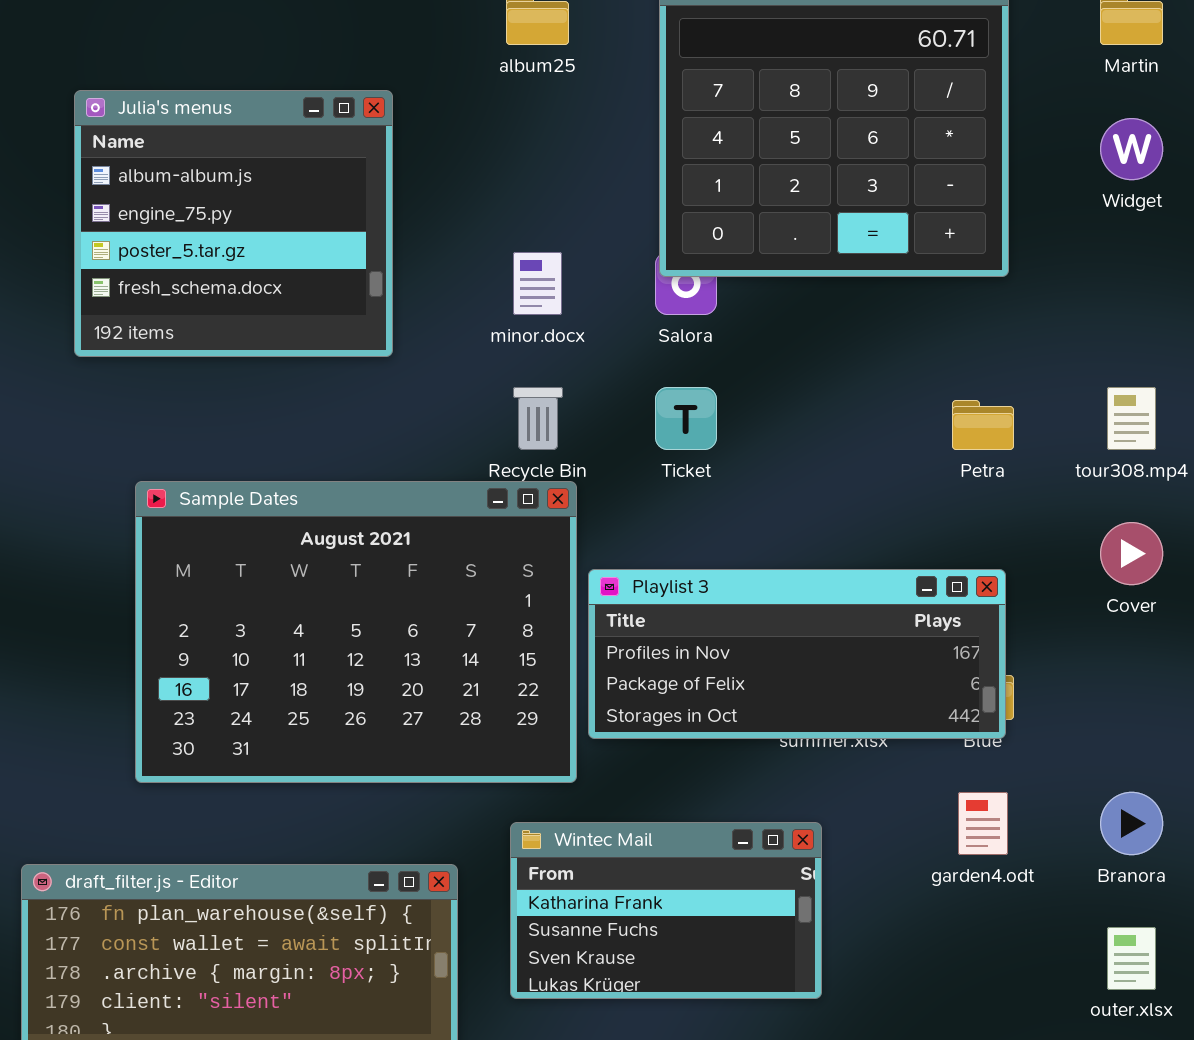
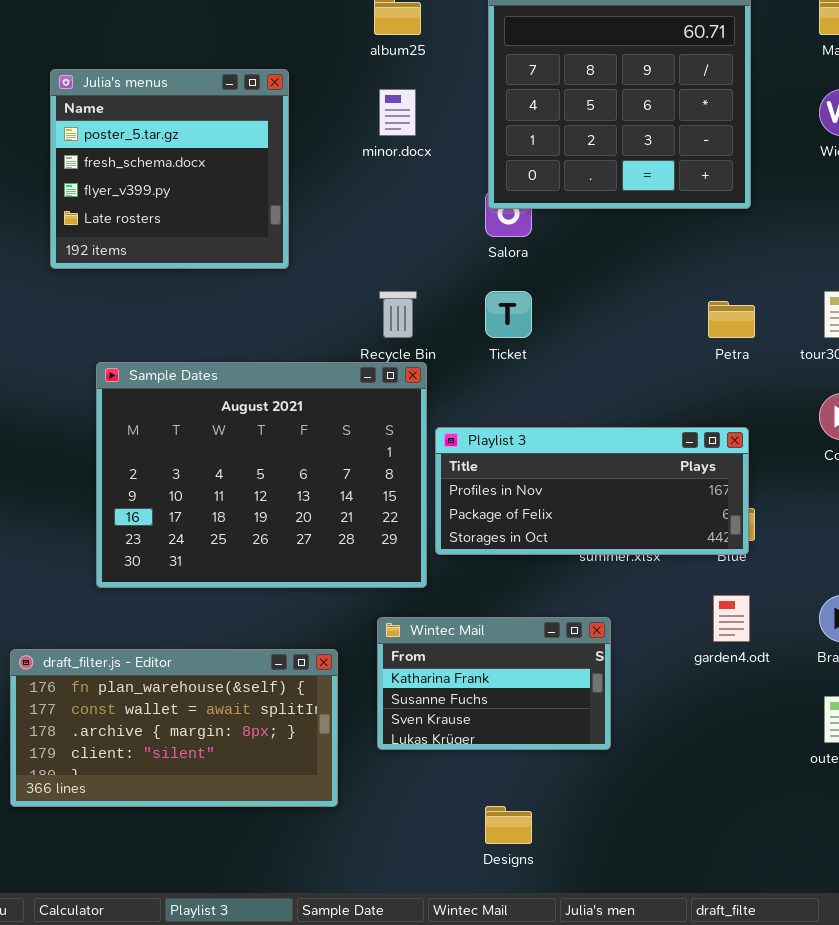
Julia's menus: [74,90,393,357] -> [50,69,289,269], scrolled down 2 rows
minor.docx: [513,252,562,315] -> [379,89,416,136], moved

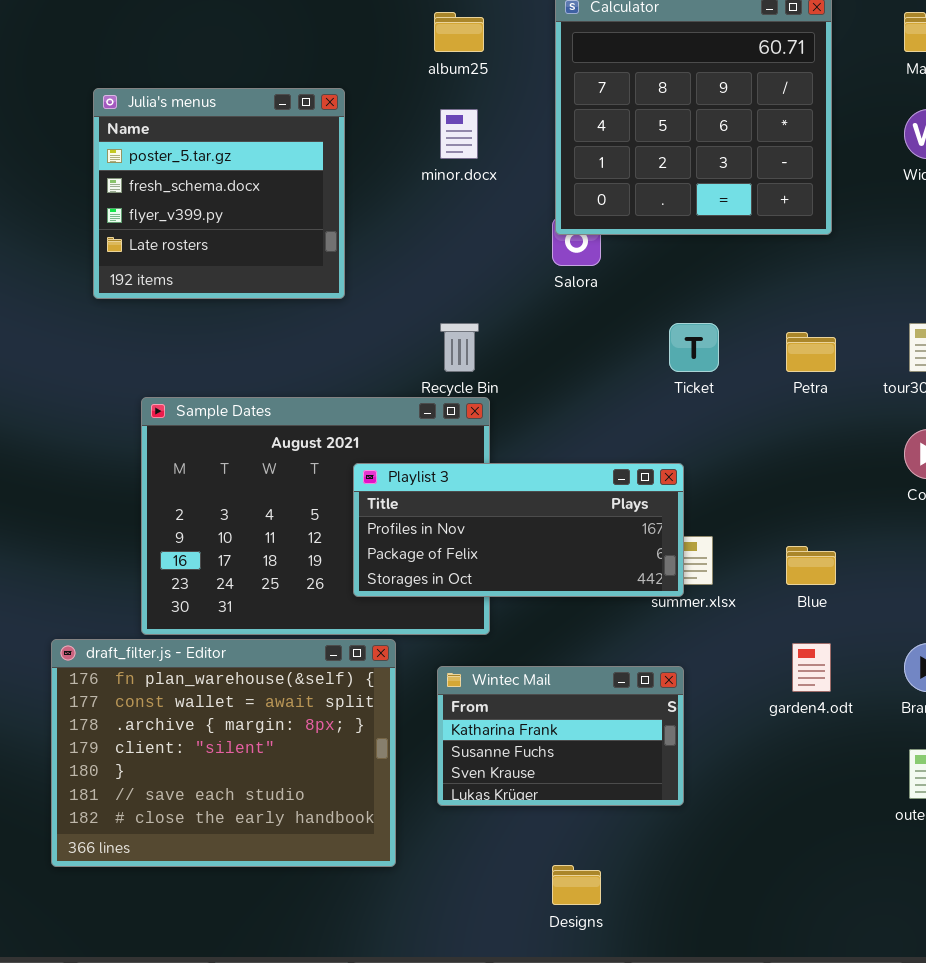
Ticket: [485,291,532,338] -> [669,323,719,372], moved
Playlist 3: [435,427,749,555] -> [353,463,684,597], moved
draft_filter.js - Editor: [10,649,338,807] -> [51,639,396,867], resized

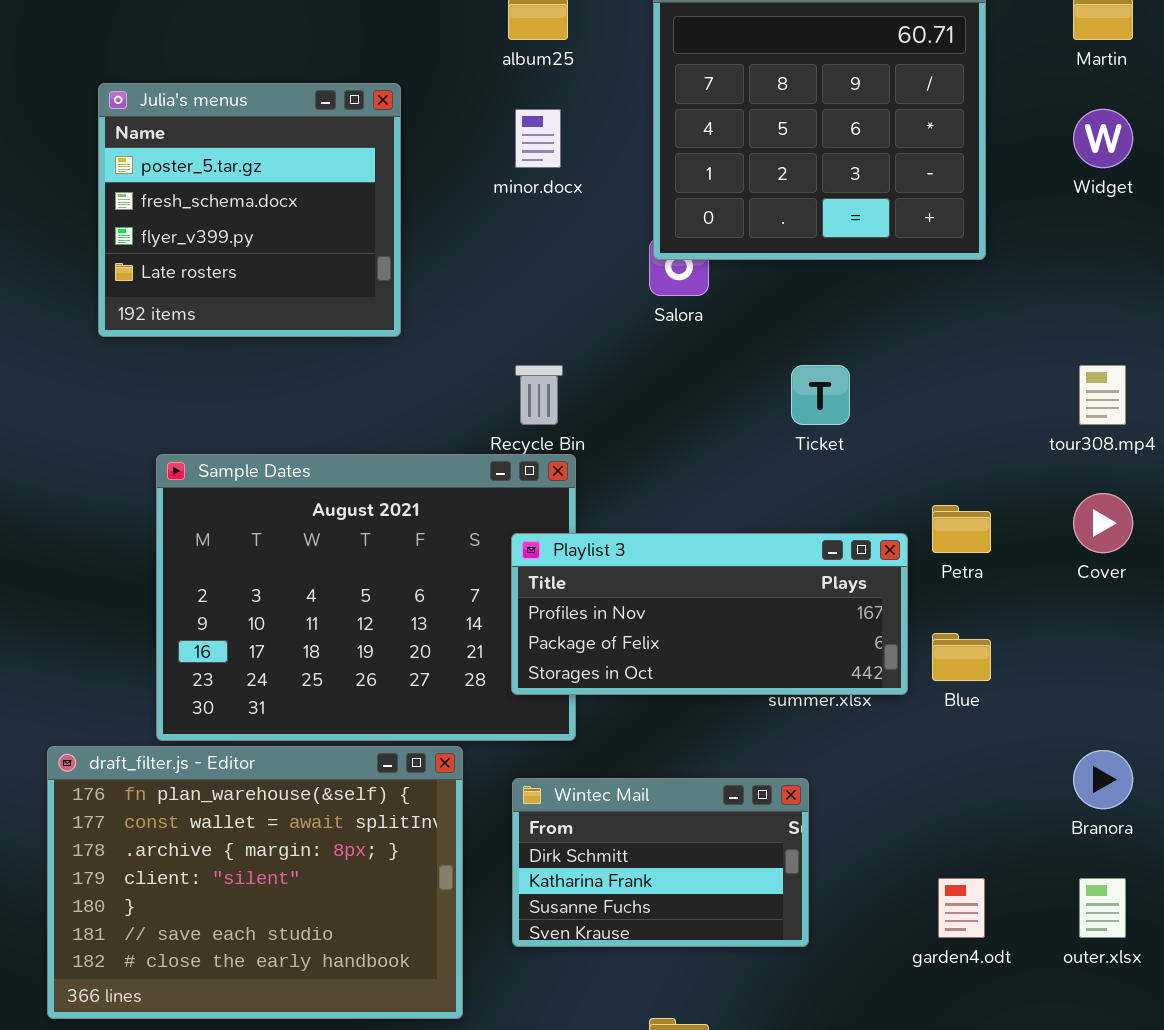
Petra: [786,332,836,372] -> [932,505,991,553], moved
Playlist 3: [353,463,684,597] -> [511,533,908,695], moved
garden4.odt: [792,643,831,692] -> [938,878,985,938], moved
Wintec Mail: [437,666,684,806] -> [512,778,809,947], scrolled up 1 row

